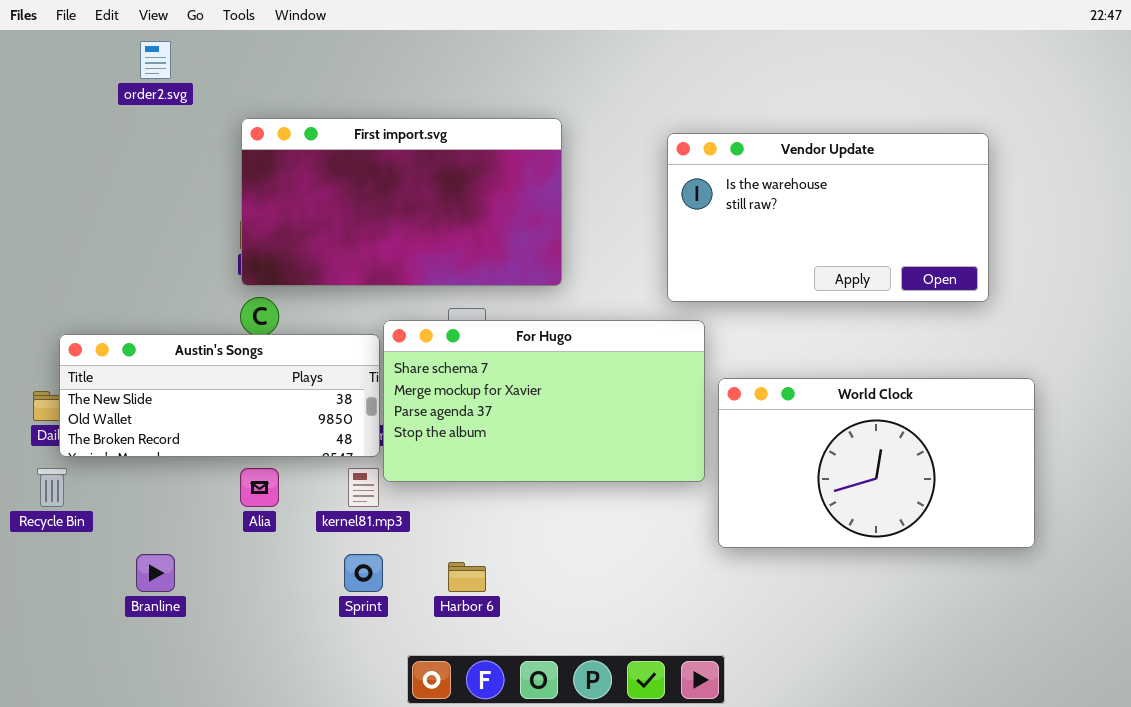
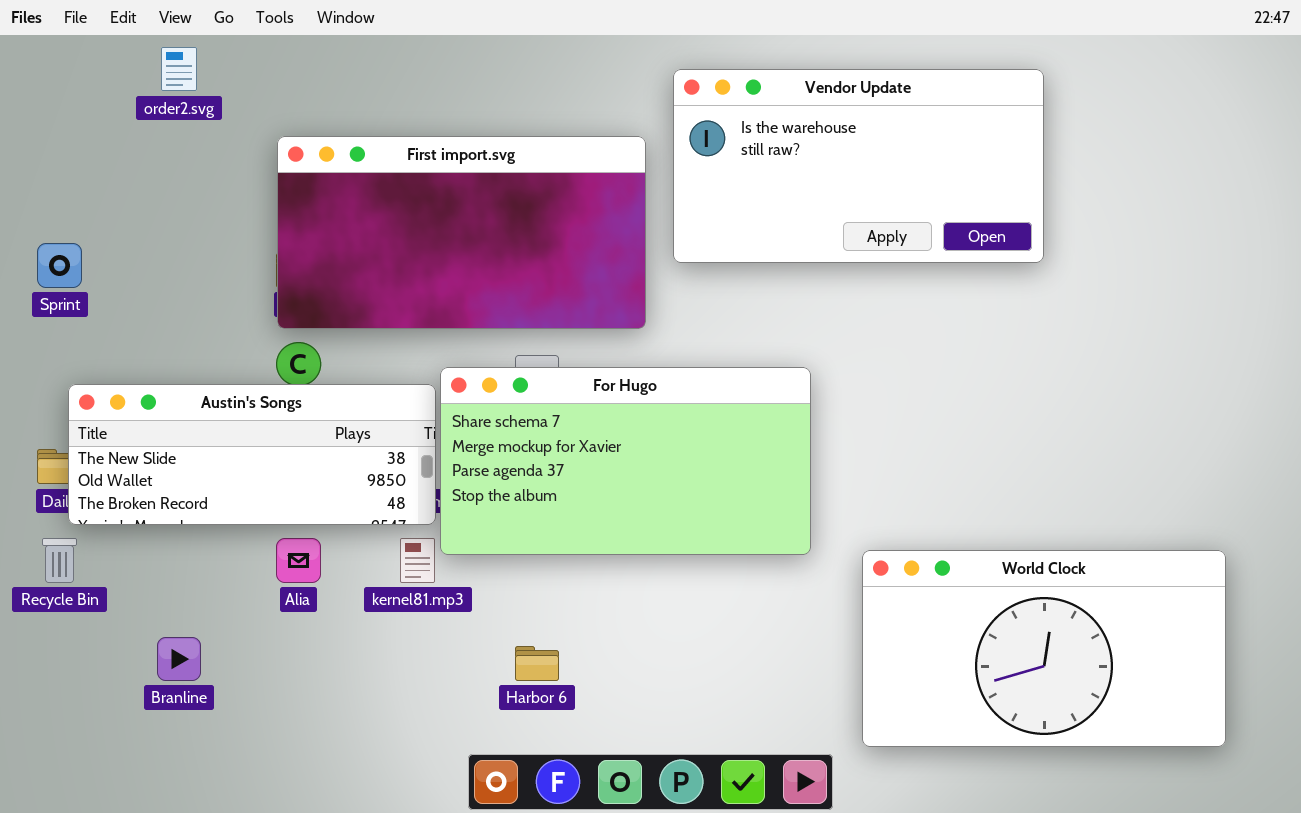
Vendor Update: [667,133,989,302] -> [673,69,1044,263], moved
World Clock: [718,378,1035,548] -> [862,550,1226,747], moved
Sprint: [344,554,383,592] -> [37,243,82,288], moved

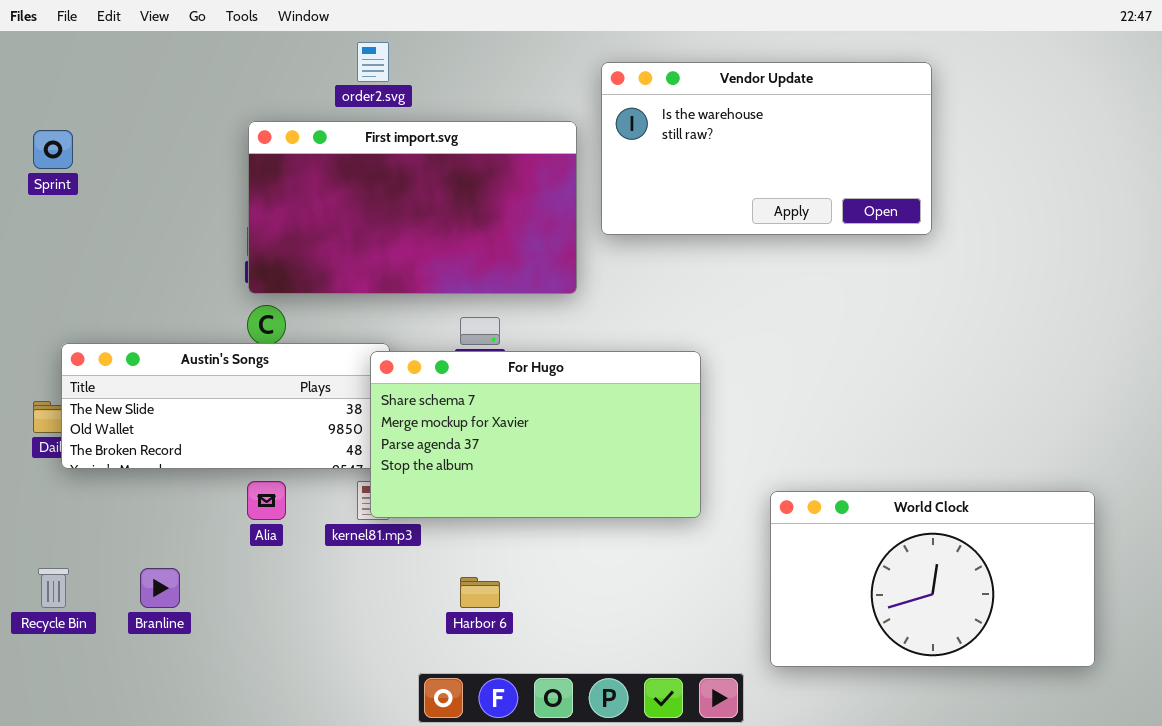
order2.svg: [161,47,197,91] -> [357,42,389,82], moved
Sprint: [37,243,82,288] -> [33,130,73,169], moved
For Hugo: [440,367,811,555] -> [370,351,701,518], moved
Recycle Bin: [42,538,77,583] -> [38,568,69,608], moved

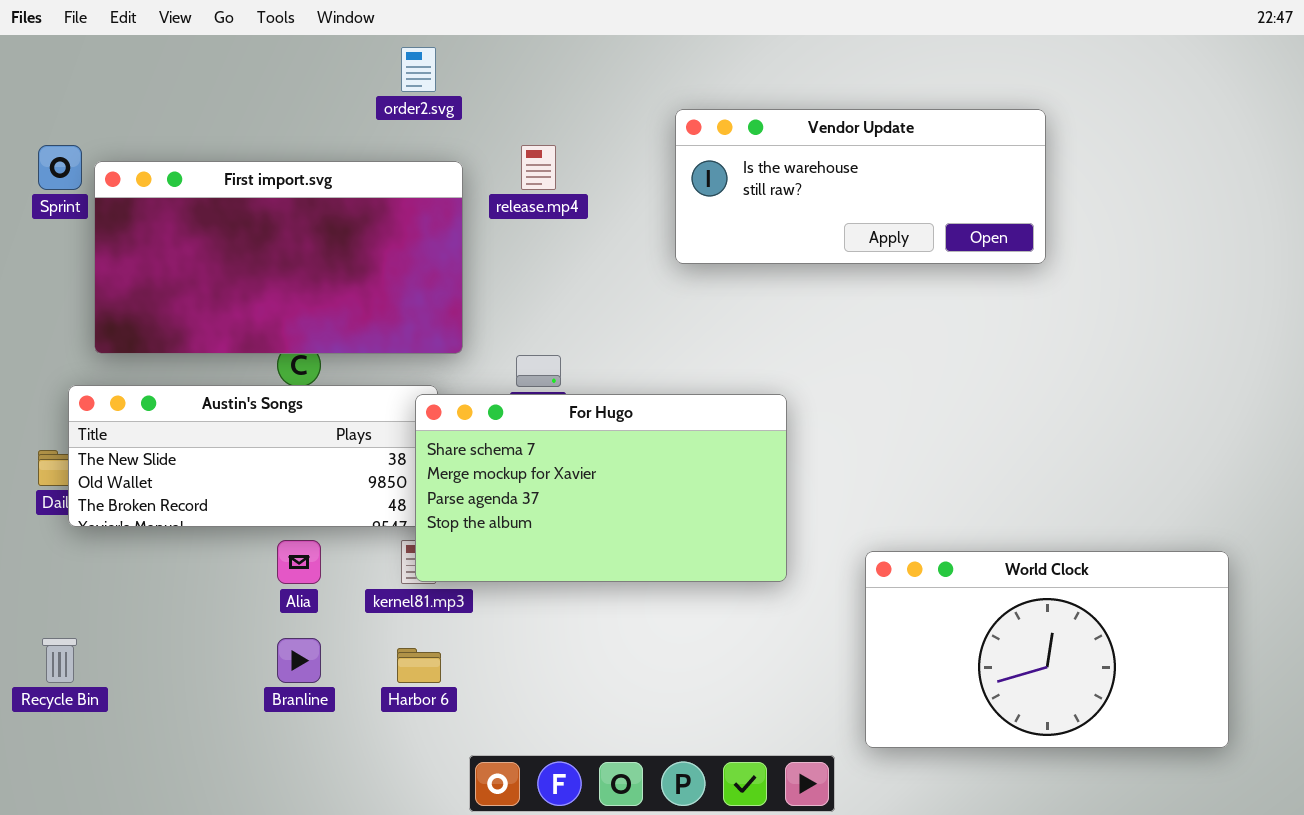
Vendor Update: [601,62,932,235] -> [675,109,1046,264], resized
First import.svg: [248,121,577,294] -> [94,161,463,354], moved
Branline: [140,568,180,608] -> [277,638,321,683], moved
Harbor 6: [460,577,500,608] -> [397,648,441,683], moved

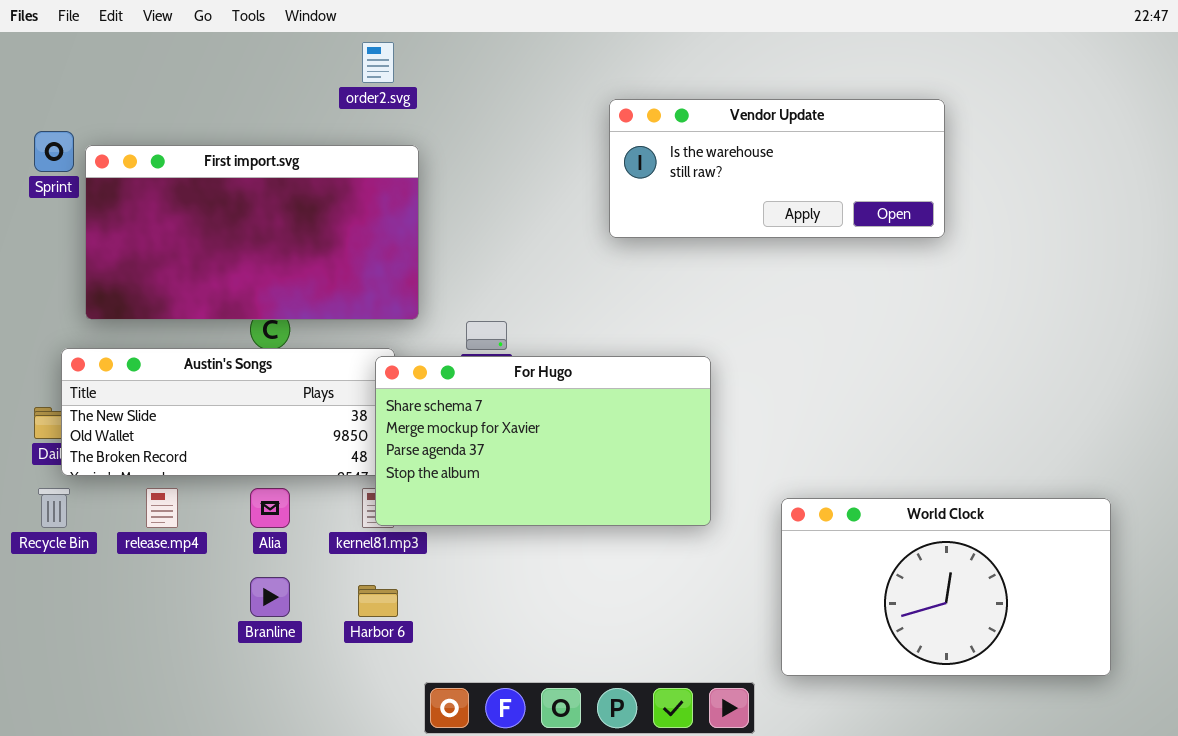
release.mp4: [521,145,556,190] -> [146,488,178,528], moved
Recycle Bin: [42,638,77,683] -> [38,488,70,528], moved

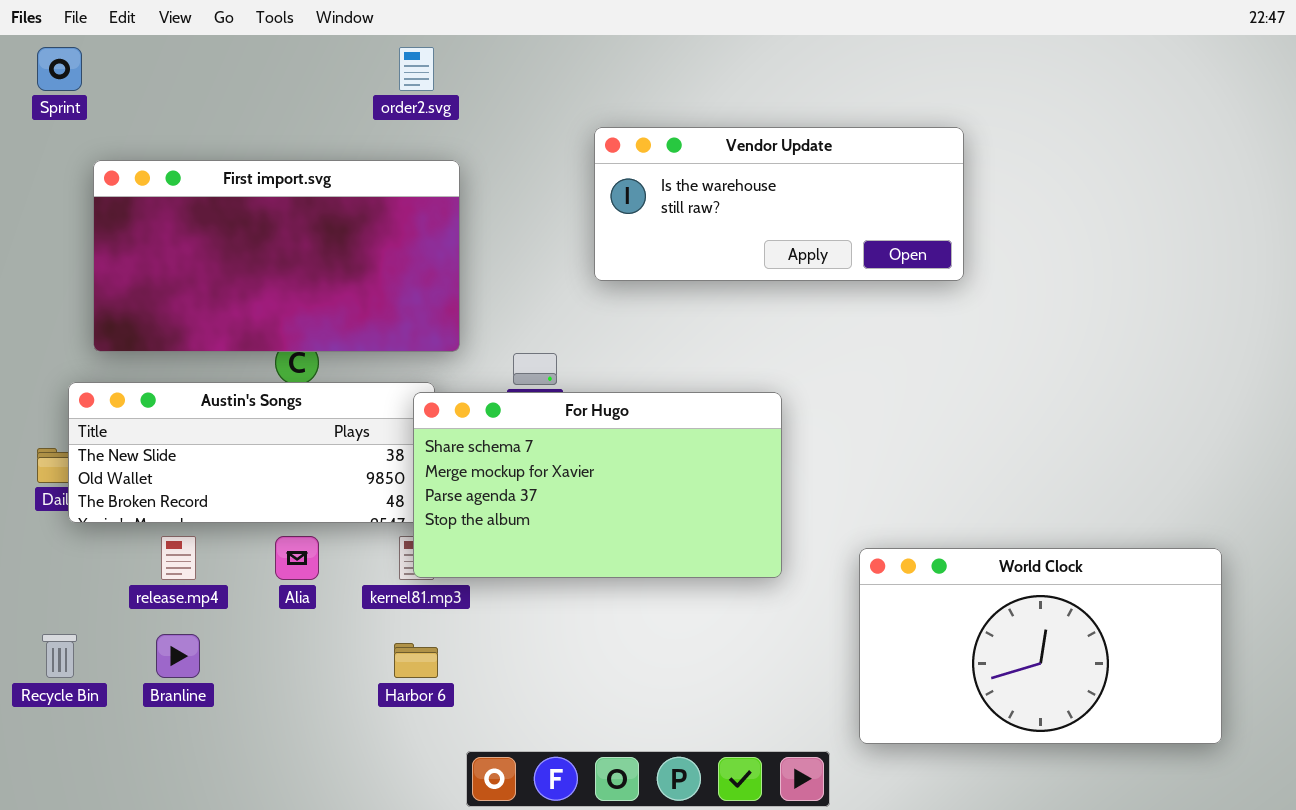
Vendor Update: [609,99,945,238] -> [594,127,964,281], moved
Sprint: [34,131,74,172] -> [37,47,82,91], moved
Recycle Bin: [38,488,70,528] -> [42,634,77,678], moved
Branline: [250,577,290,617] -> [156,634,200,678], moved

